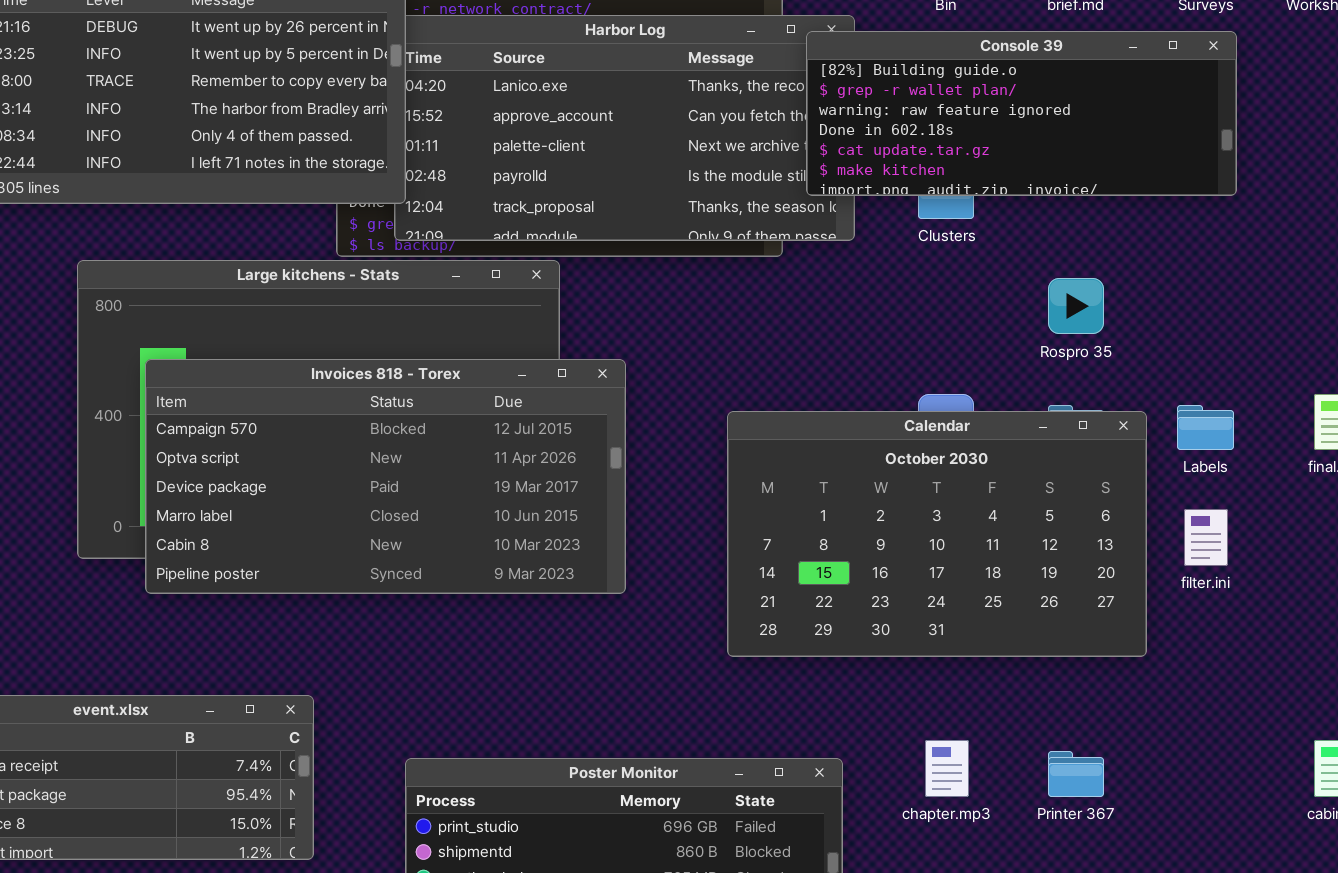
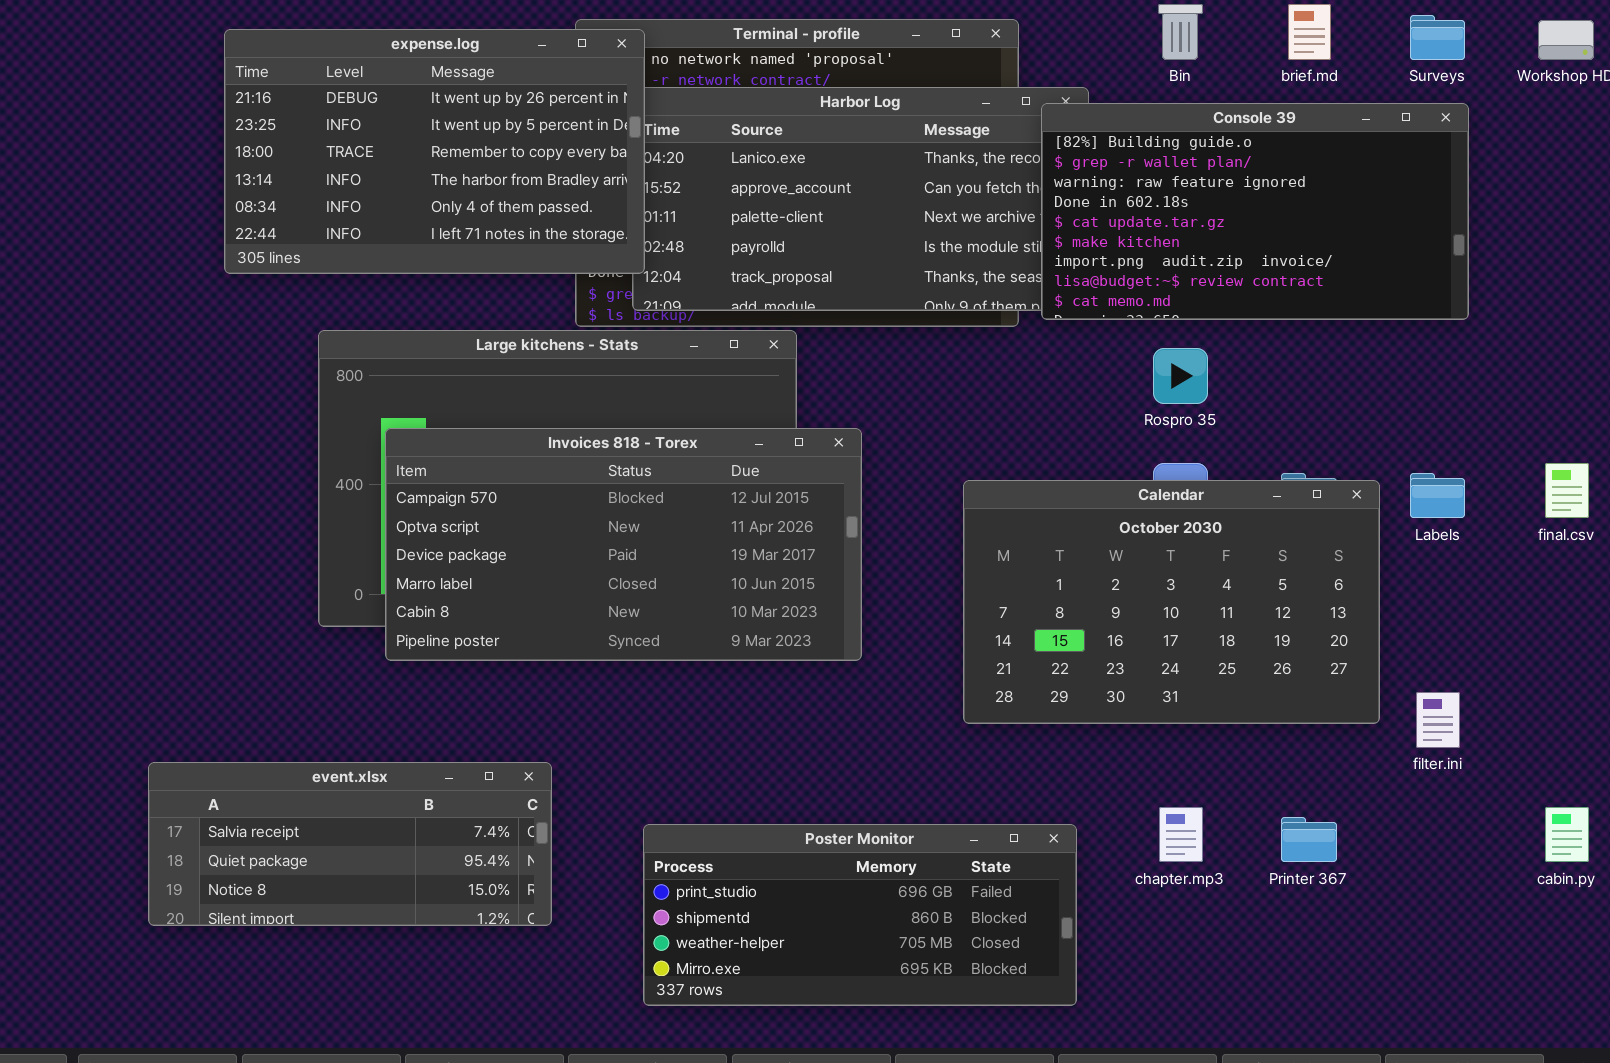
Console 39: [806,31,1237,196] -> [1041,103,1469,320], resized
Rospro 35: [1048,278,1104,334] -> [1153,348,1208,404], moved
filter.ini: [1184,509,1228,566] -> [1416,692,1460,748], moved

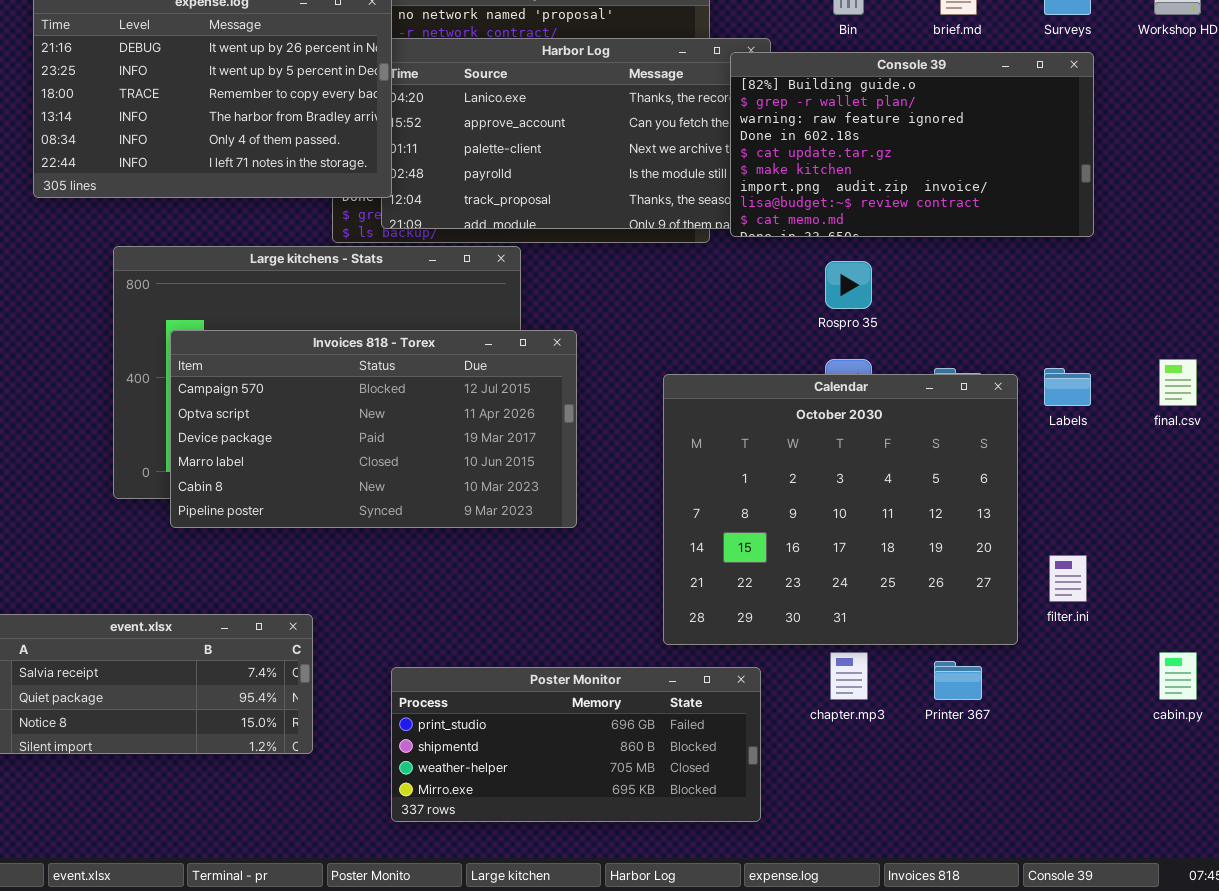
Calendar: [963,480,1380,724] -> [663,374,1018,645], resized

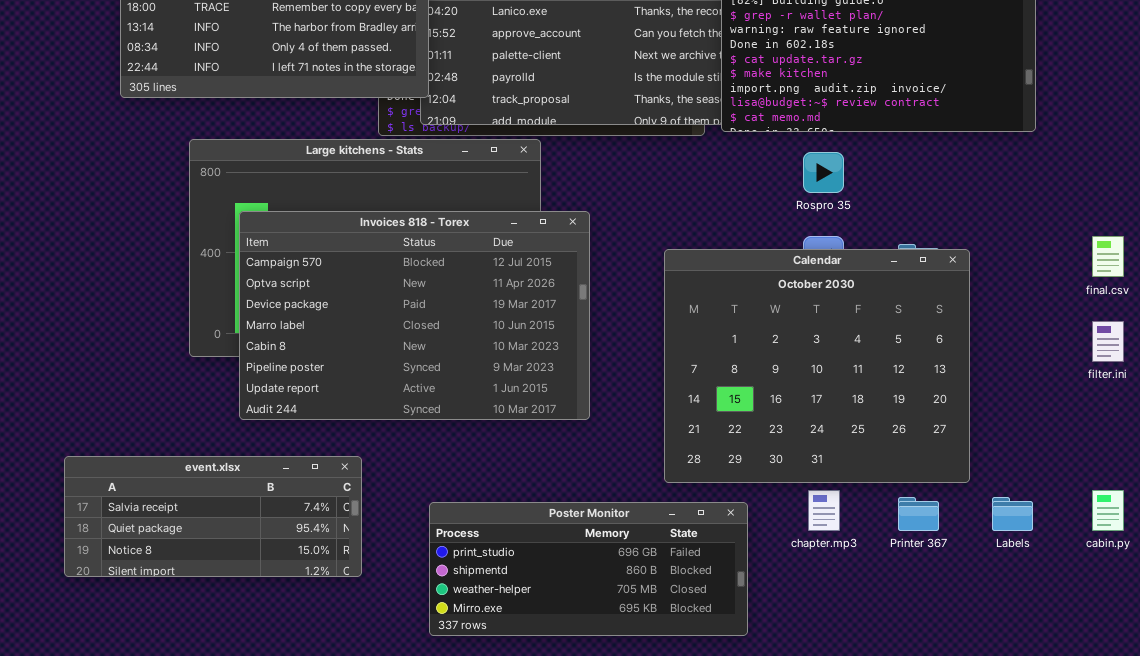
Invoices 818 - Torex: [170,330,577,528] -> [239,211,590,420], resized
Labels: [1044,368,1091,406] -> [992,497,1033,531], moved
filter.ini: [1049,555,1087,602] -> [1092,321,1124,362], moved

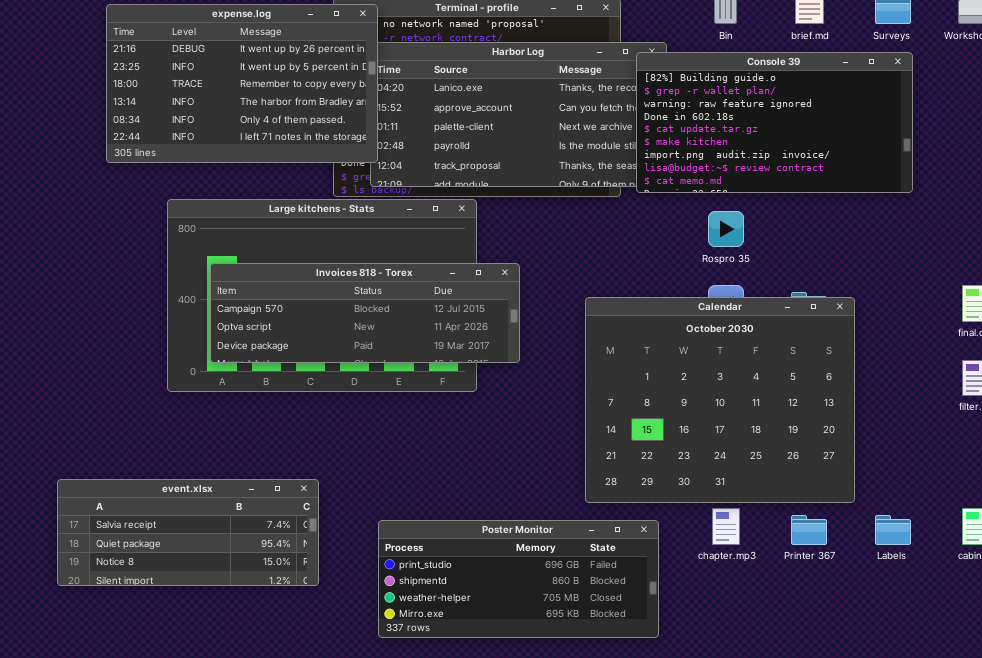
Invoices 818 - Torex: [239,211,590,420] -> [210,263,520,363], resized

